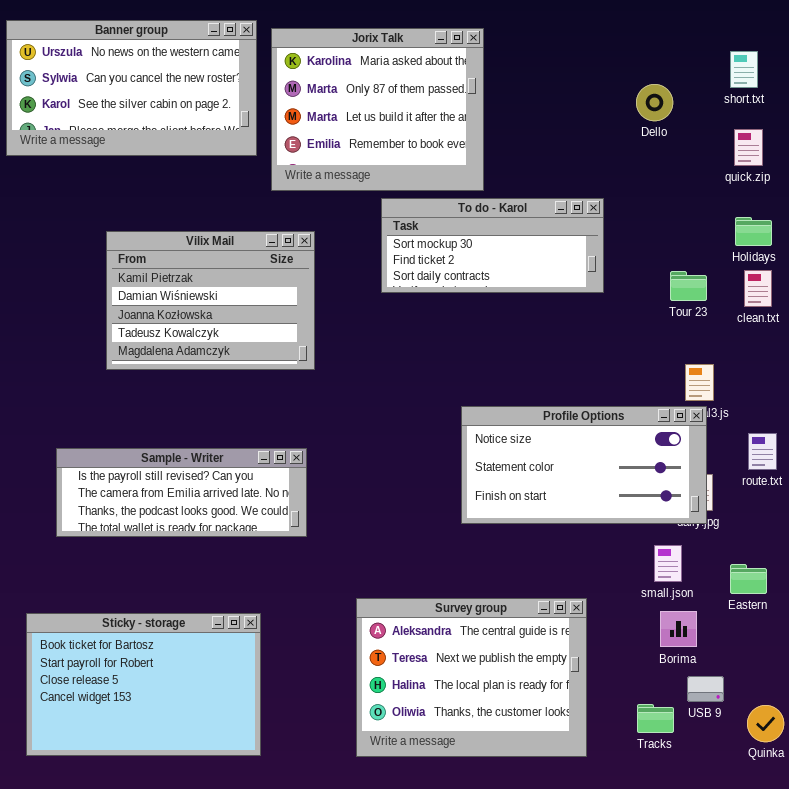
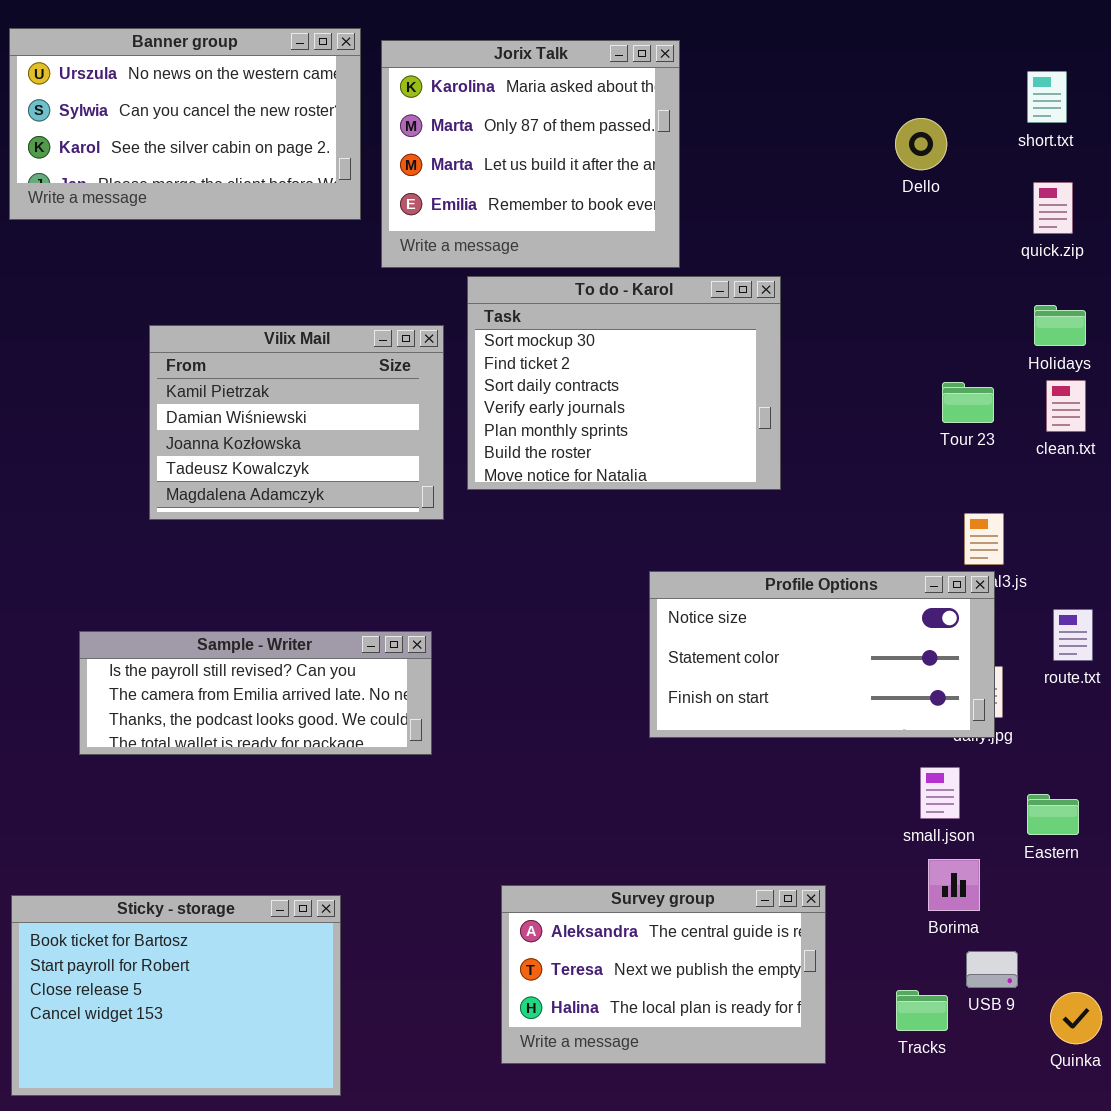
To do - Karol: [381,198,604,293] -> [467,276,781,490], moved, resized
Survey group: [356,598,587,757] -> [501,885,826,1064], resized
Sticky - storage: [26,613,261,756] -> [11,895,341,1096], moved

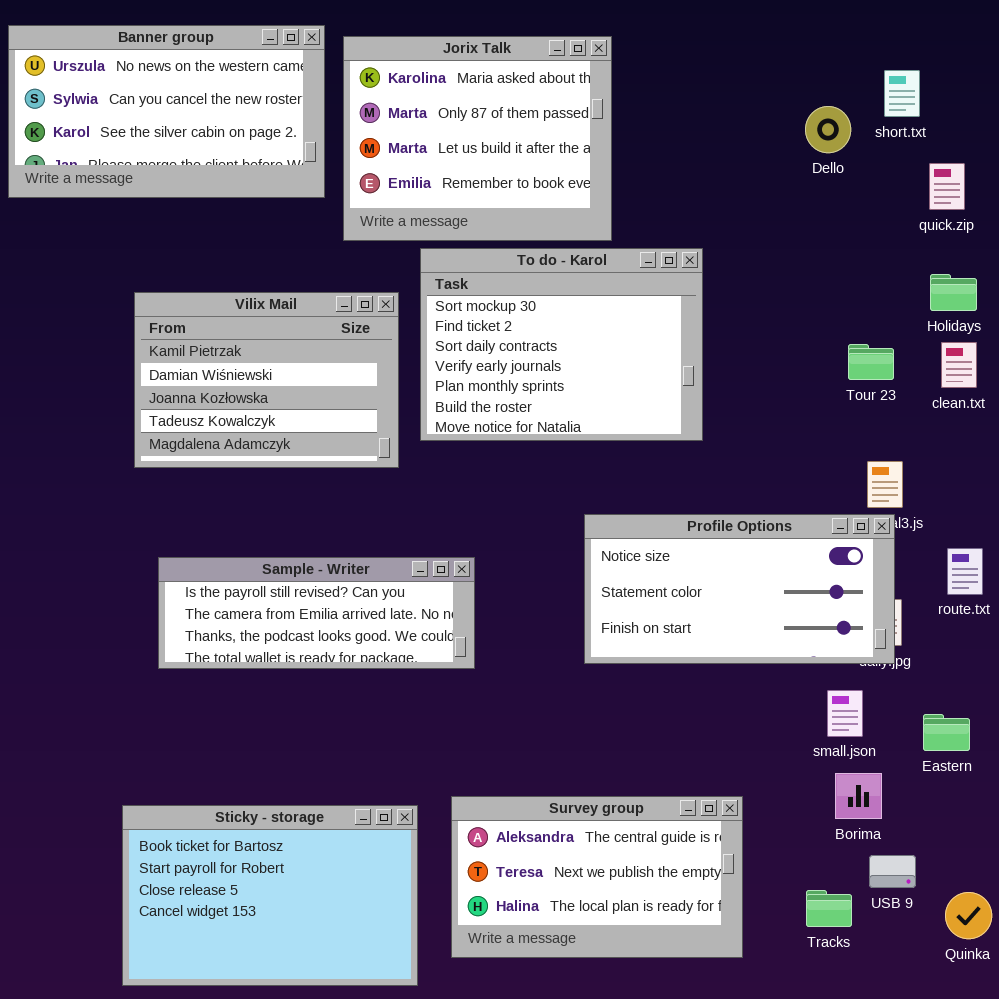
short.txt: [1027,71,1067,123] -> [884,70,920,117], moved
Sample - Writer: [79,631,432,755] -> [158,557,475,669], moved
Sticky - storage: [11,895,341,1096] -> [122,805,418,986], moved

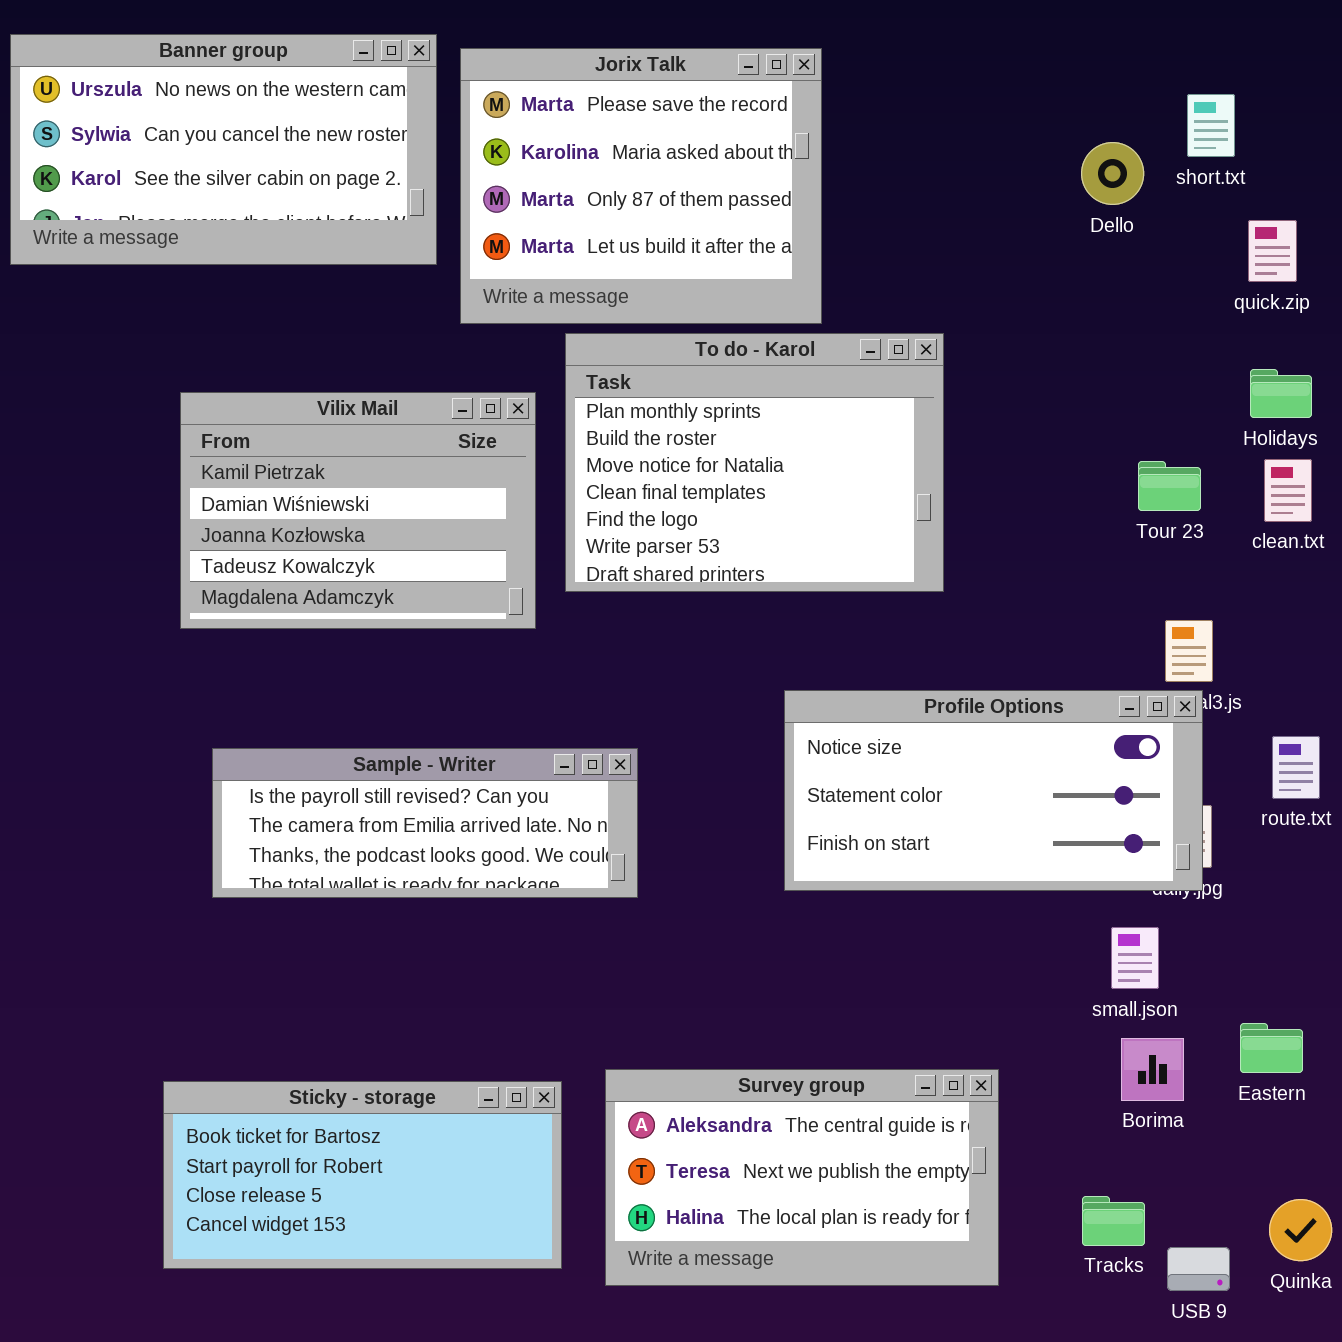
Jorix Talk: [343,36,612,241] -> [460,48,822,324], scrolled up 1 row
To do - Karol: [420,248,703,441] -> [565,333,944,592], scrolled down 4 rows
Eastern: [923,714,970,751] -> [1240,1023,1303,1073], moved
Sticky - storage: [122,805,418,986] -> [163,1081,562,1269], resized
USB 9: [869,855,916,888] -> [1167,1247,1230,1291], moved

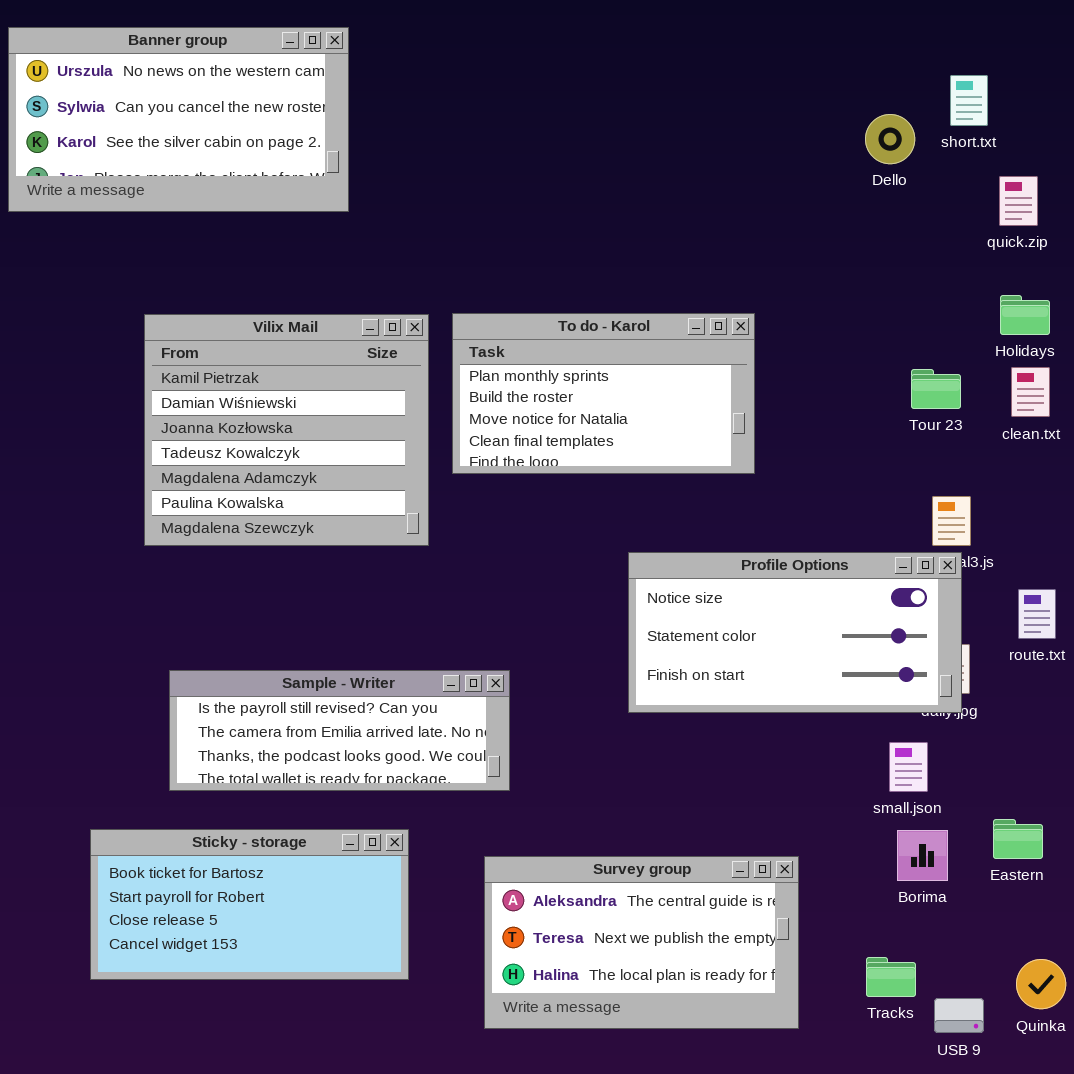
Jorix Talk: [460,48,822,324] -> none, closed
To do - Karol: [565,333,944,592] -> [452,313,755,474], resized
Vilix Mail: [180,392,536,629] -> [144,314,429,546], resized
Sample - Writer: [212,748,638,898] -> [169,670,510,791], moved
Sticky - storage: [163,1081,562,1269] -> [90,829,409,980], moved

